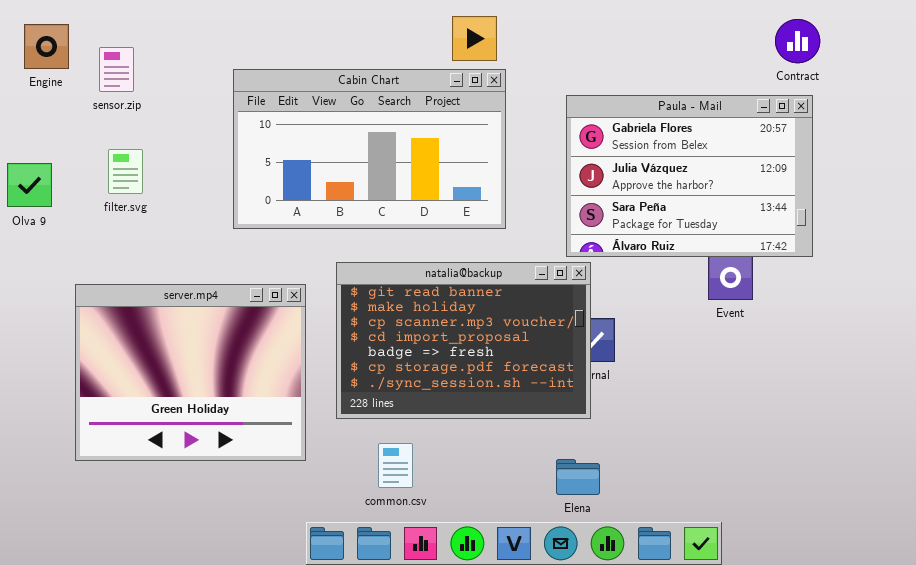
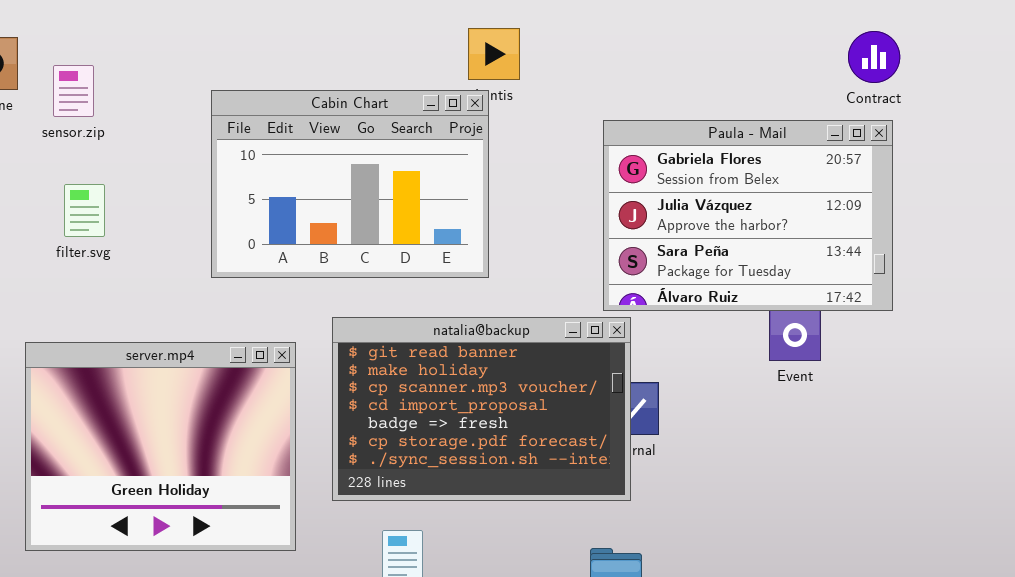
Cabin Chart: [233,69,506,229] -> [211,90,489,278], resized

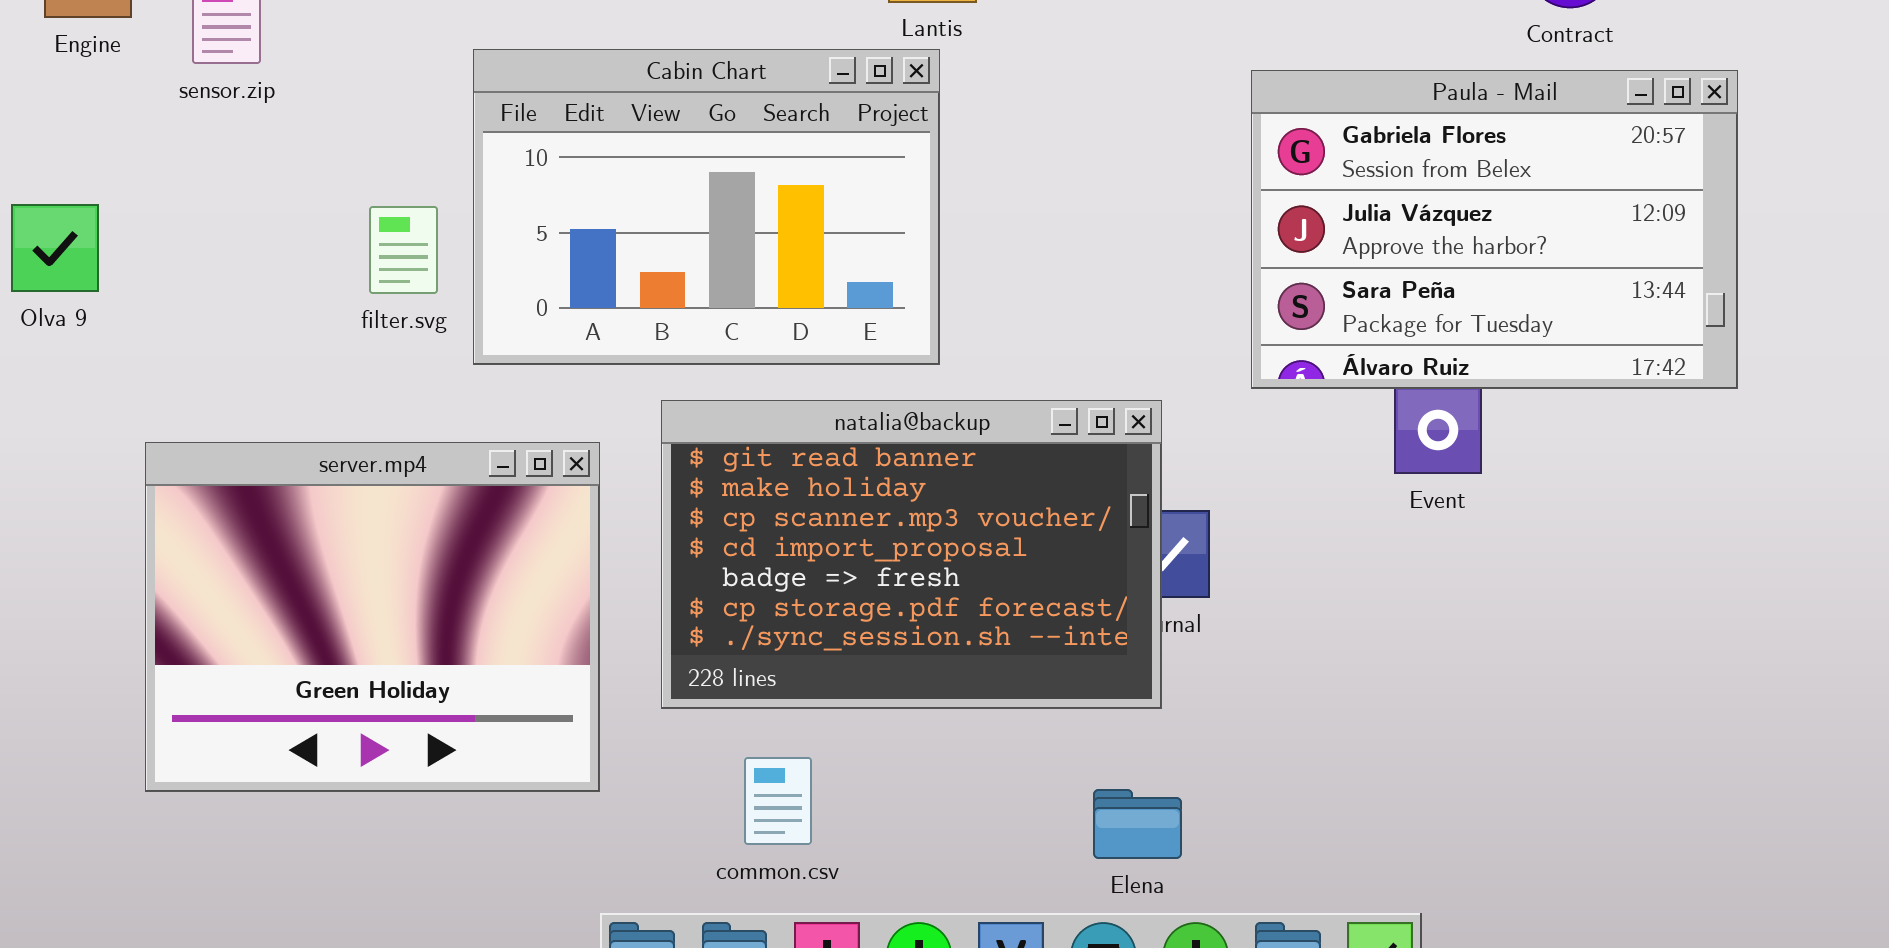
Cabin Chart: [211,90,489,278] -> [473,49,940,365], moved
Paula - Mail: [603,120,893,311] -> [1251,70,1738,389], moved
filter.svg: [64,184,105,237] -> [369,206,438,294], moved

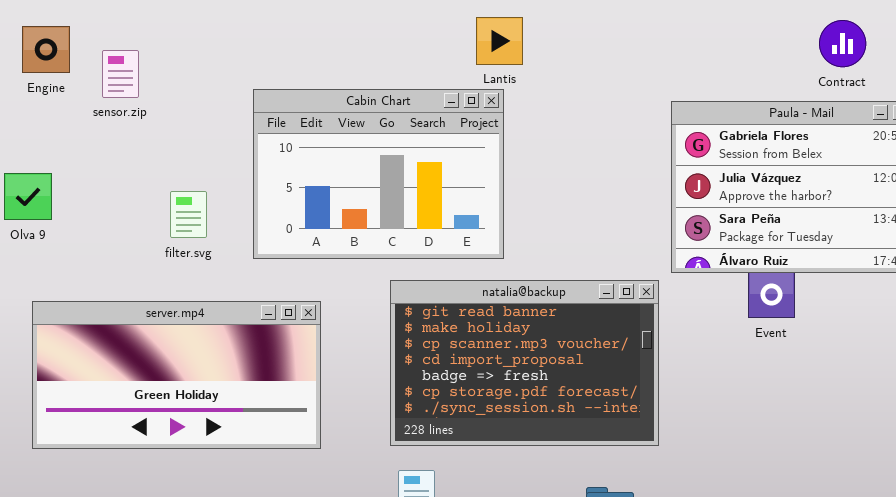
filter.svg: [369,206,438,294] -> [170,191,207,238], moved
natalia@backup: [661,400,1162,709] -> [390,280,659,446], moved
server.mp4: [145,442,600,792] -> [32,301,321,449], resized

